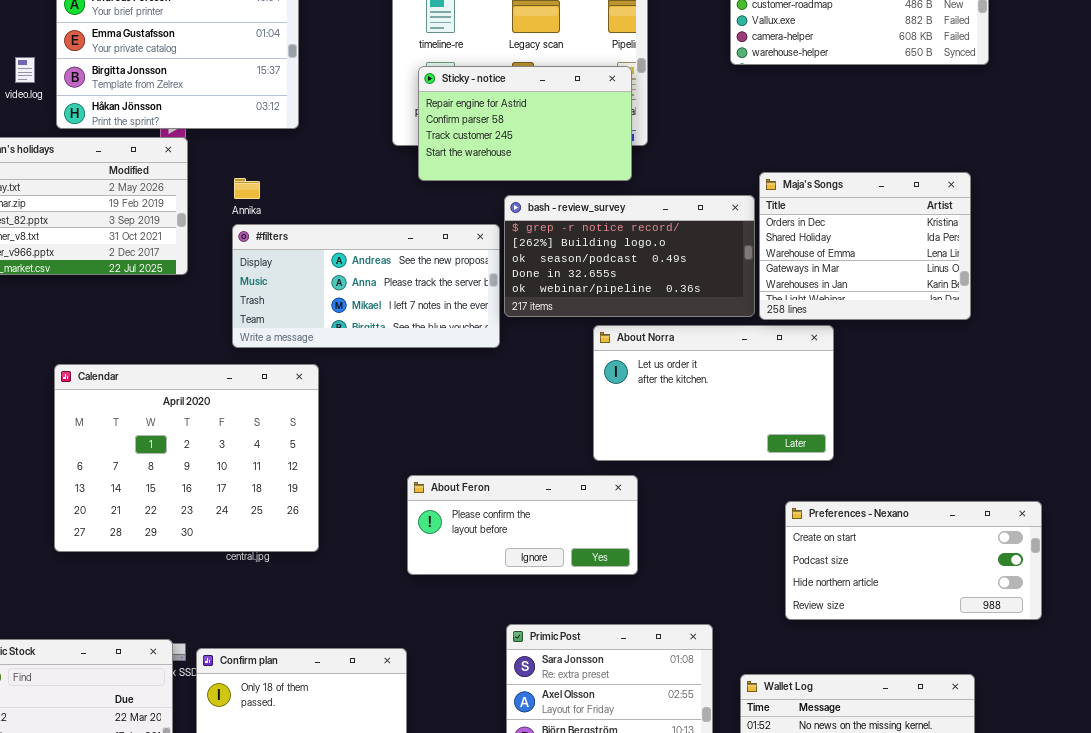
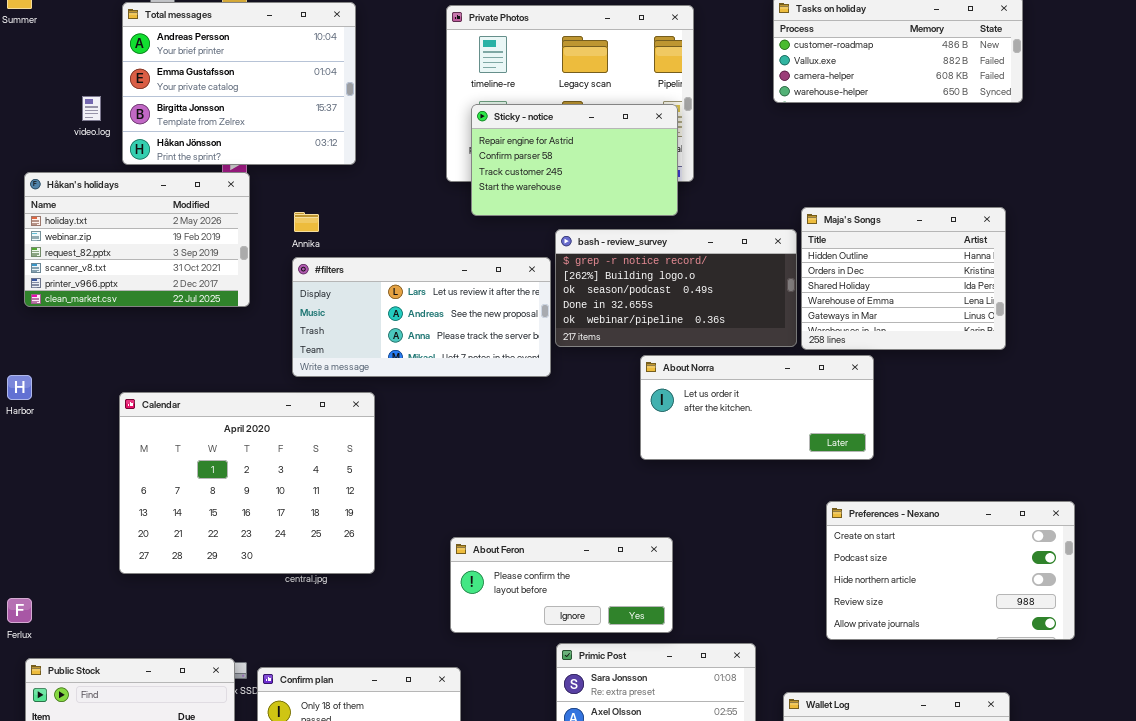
Maja's Songs: [759,172,971,320] -> [801,207,1006,350], scrolled up 1 row
#filters: [232,224,500,348] -> [292,257,551,377], scrolled up 1 row
About Norra: [593,325,834,461] -> [640,355,874,460], resized
About Feron: [407,475,638,575] -> [450,537,673,633], moved
Preferences - Nexano: [785,501,1042,620] -> [826,501,1075,640], resized

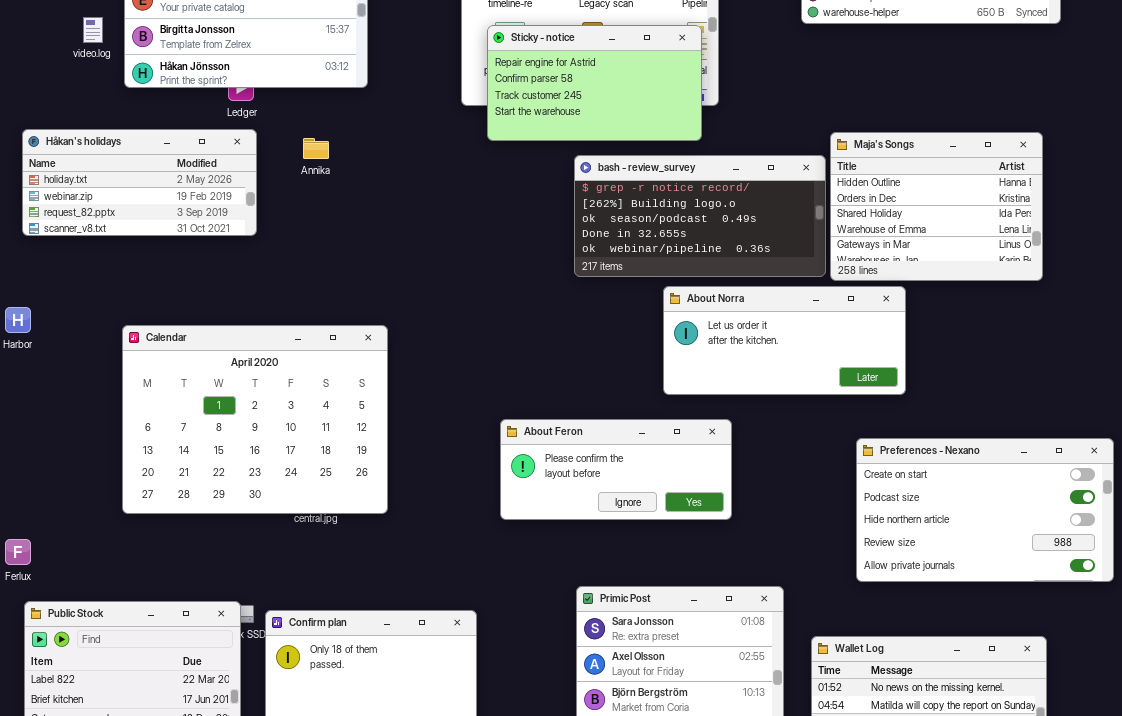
Håkan's holidays: [24,172,250,307] -> [22,129,257,236], resized
#filters: [292,257,551,377] -> none, closed
About Feron: [450,537,673,633] -> [500,419,732,520], moved

